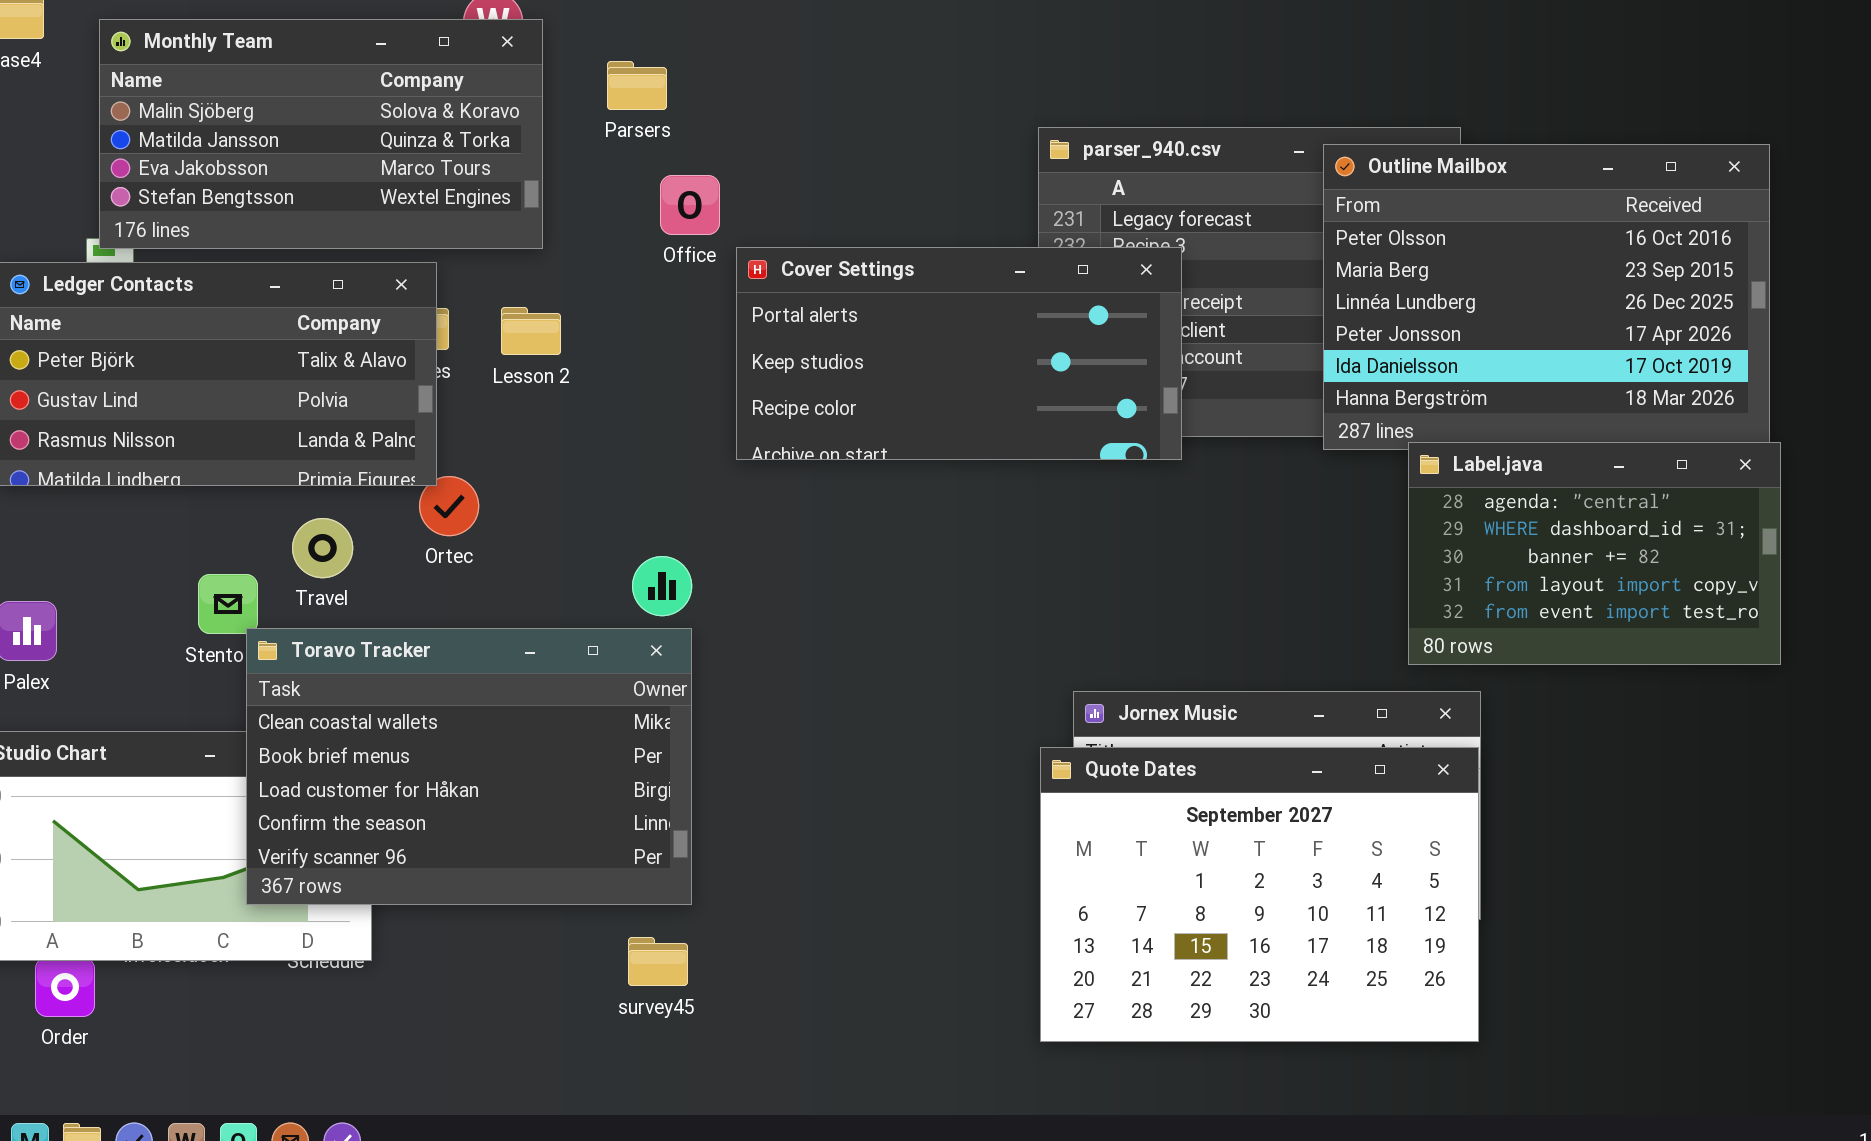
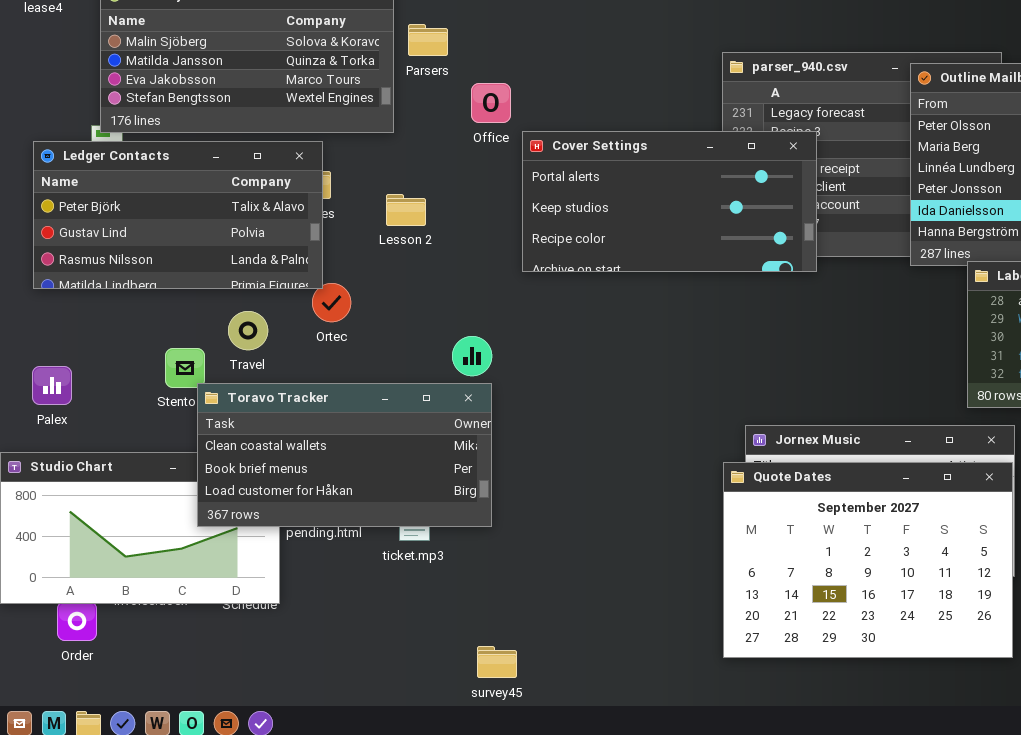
Parsers: [607,61,667,110] -> [408,24,448,56], moved
Lesson 2: [501,307,561,355] -> [386,194,426,226], moved
Toravo Tracker: [246,628,692,905] -> [197,383,492,527], resized
survey45: [628,937,688,986] -> [477,646,517,678], moved

